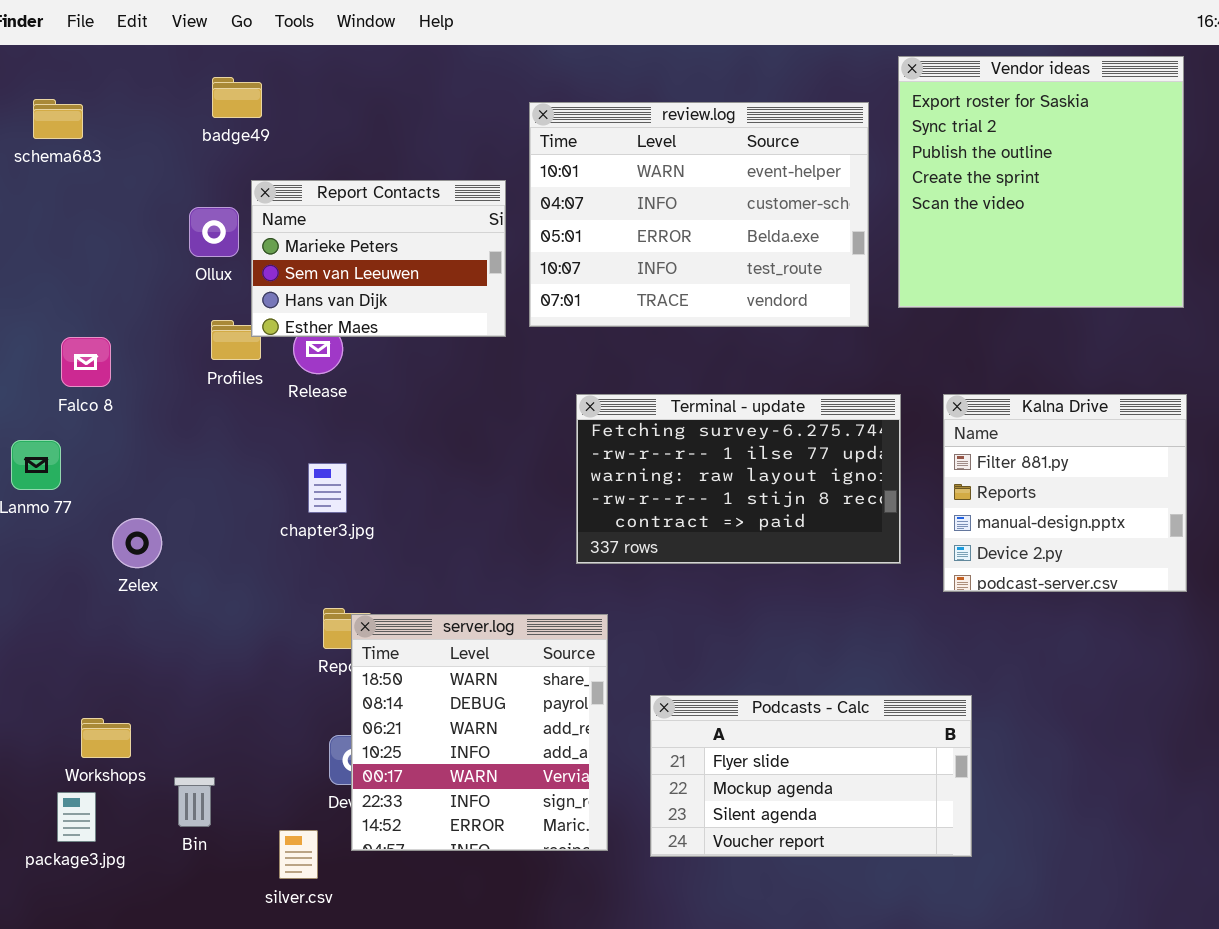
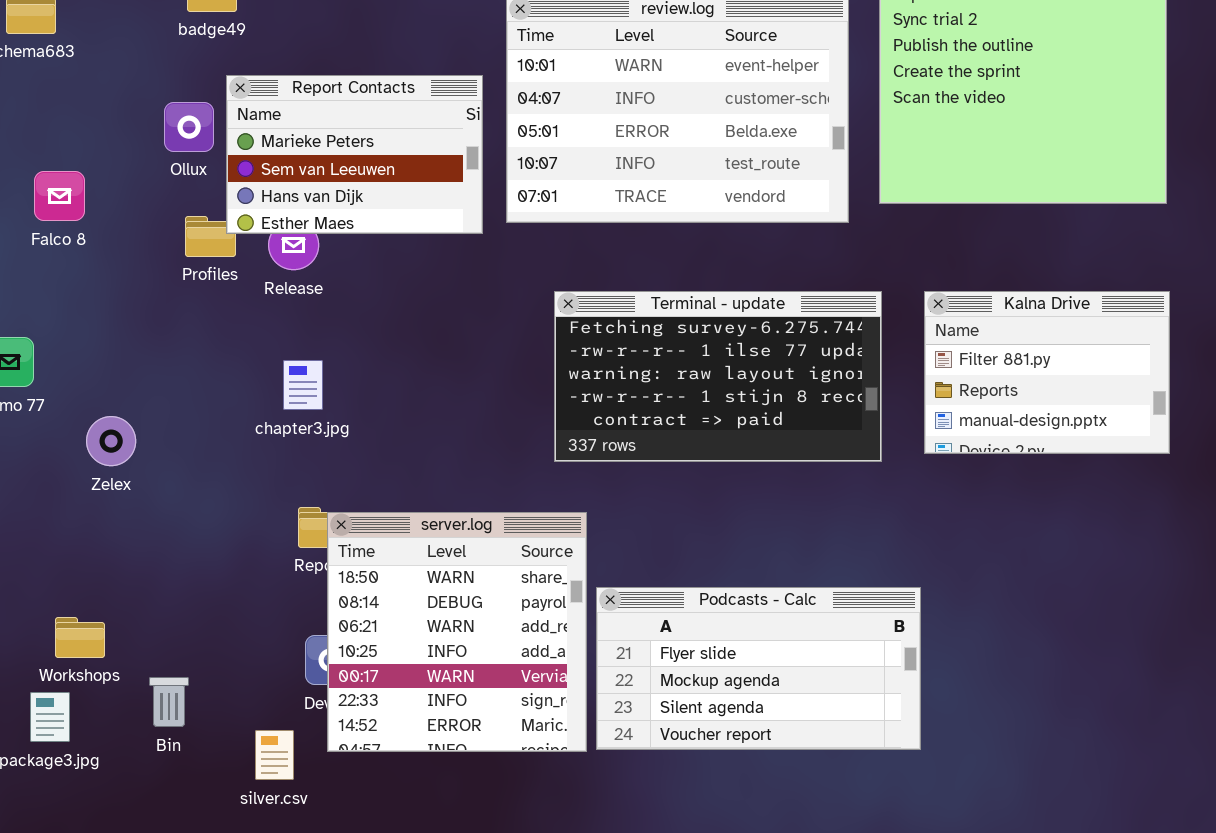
Falco 8: [61,337,111,387] -> [34,171,85,221], moved
Kalna Drive: [943,394,1187,592] -> [924,291,1170,454], resized
Podcasts - Calc: [650,695,972,857] -> [596,587,921,750], moved

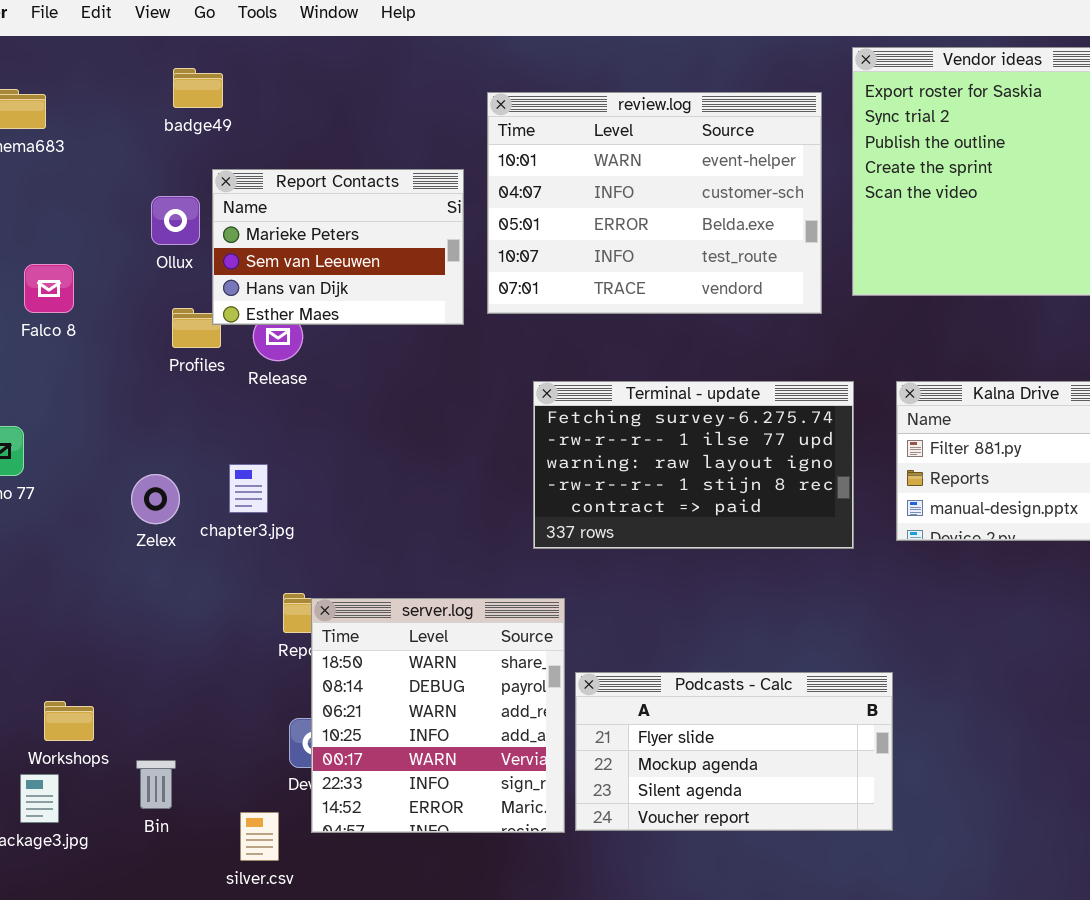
chapter3.jpg: [283,360,323,410] -> [229,464,268,513], moved
Zelex: [86,416,136,466] -> [131,474,180,524], moved

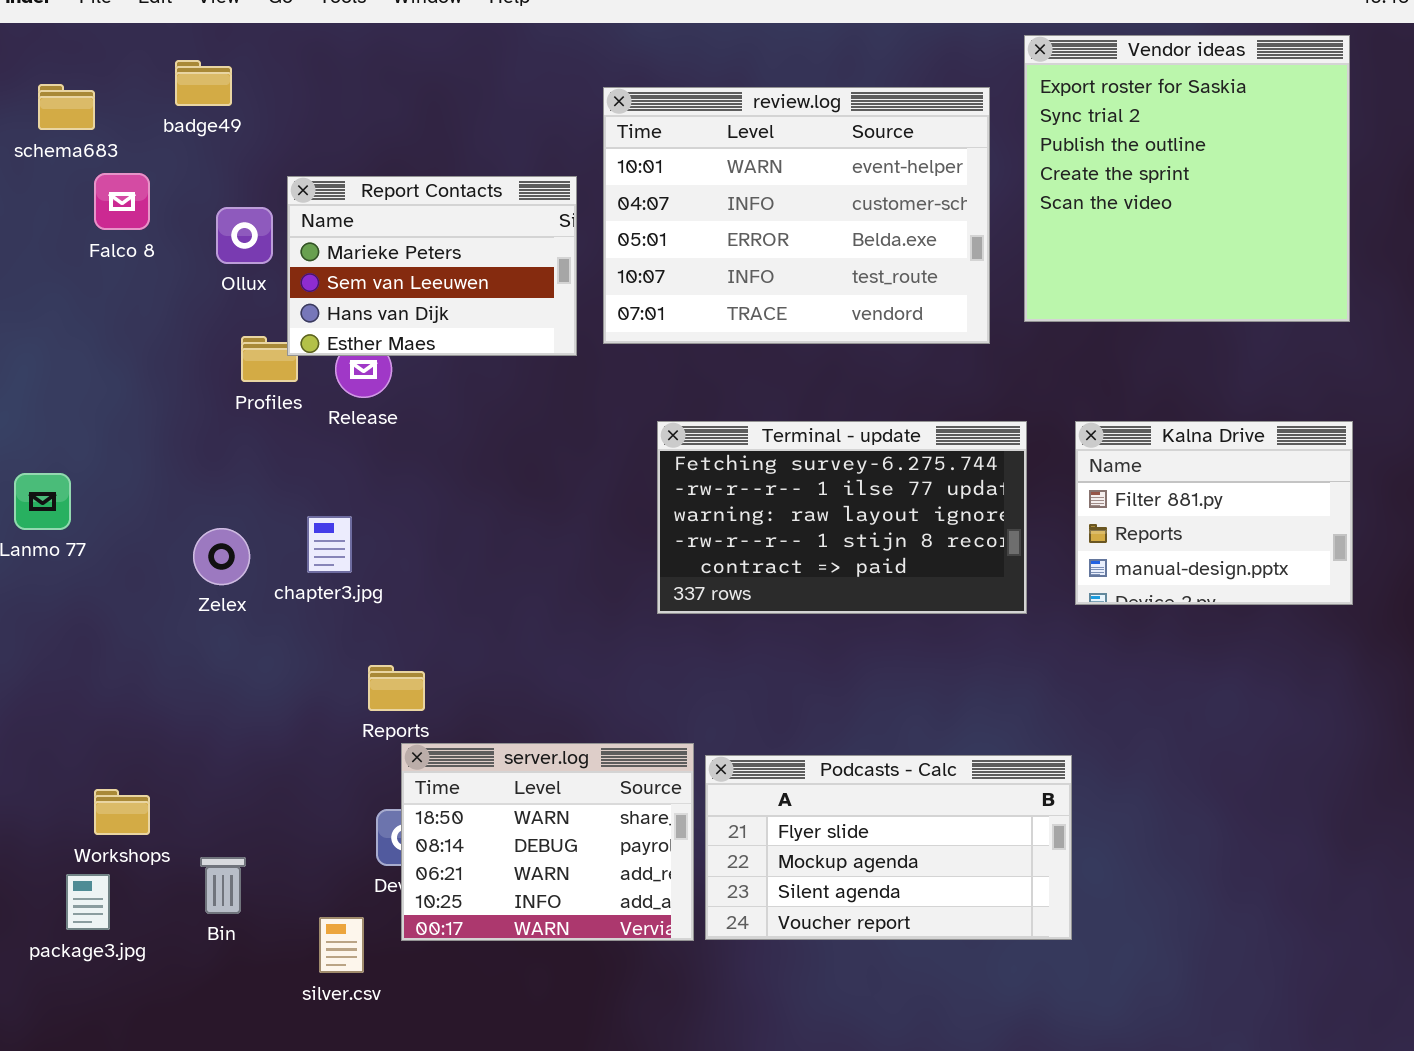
badge49: [173,68,223,108] -> [175,60,232,106], moved
Falco 8: [24,264,74,313] -> [94,173,150,230], moved
server.log: [311,598,565,833] -> [401,743,694,941], resized

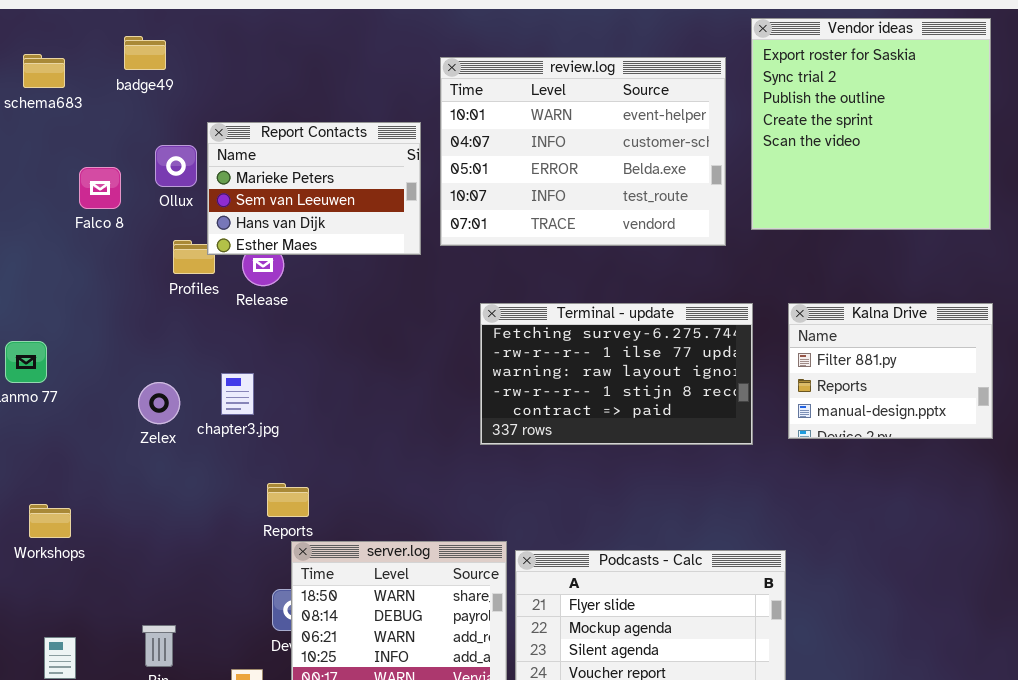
Falco 8: [94,173,150,230] -> [79,167,121,209], moved
Workshops: [94,789,150,835] -> [29,504,71,538], moved

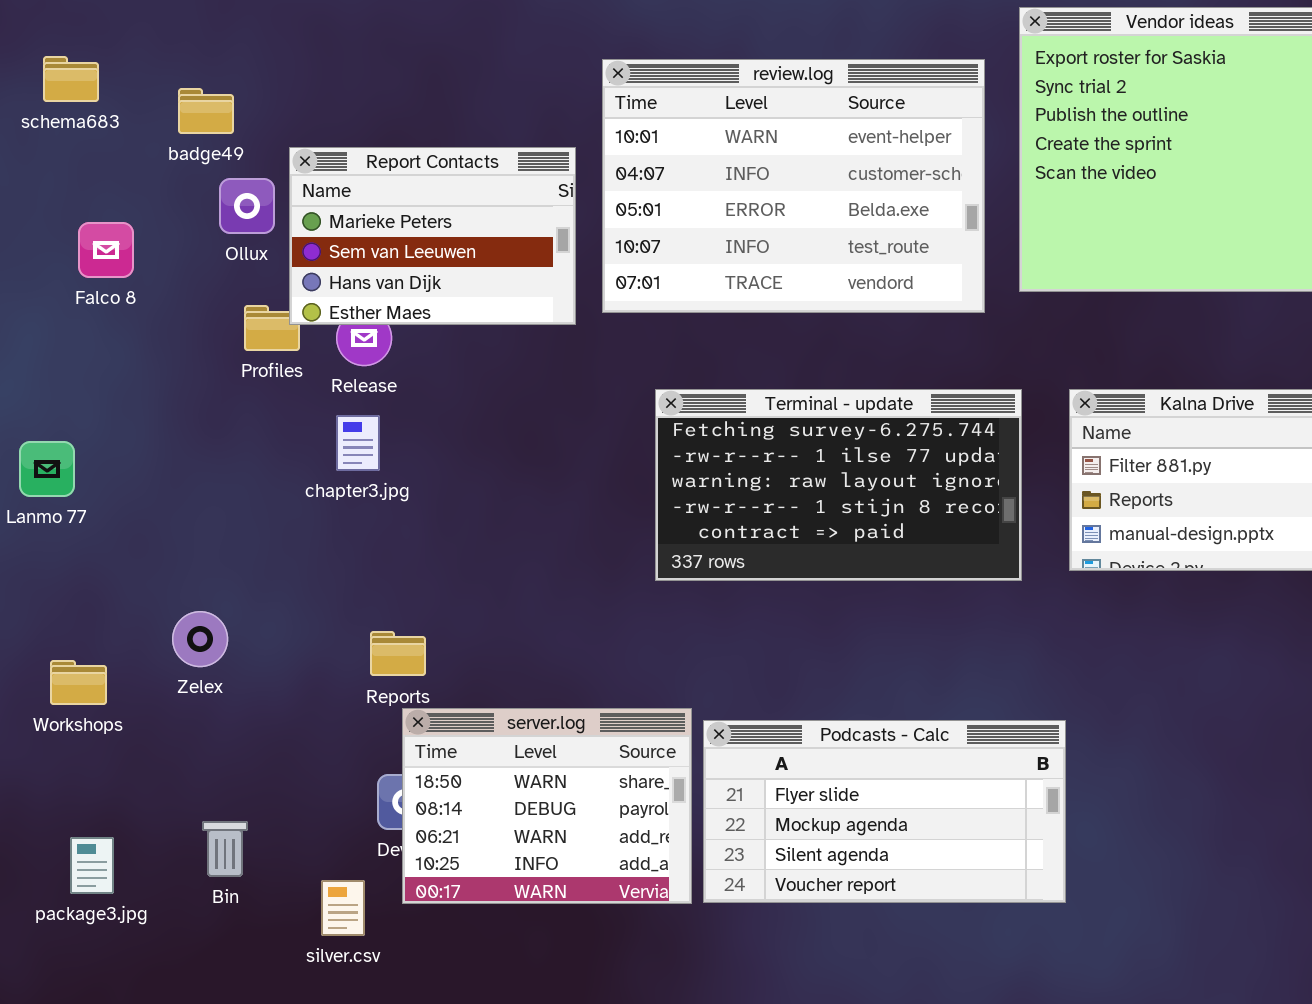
badge49: [124,36,166,70] -> [178,88,234,134], moved
Falco 8: [79,167,121,209] -> [78,222,134,278], moved
chapter3.jpg: [221,373,254,415] -> [336,415,380,471], moved
Zelex: [138,382,180,424] -> [172,611,228,667], moved

